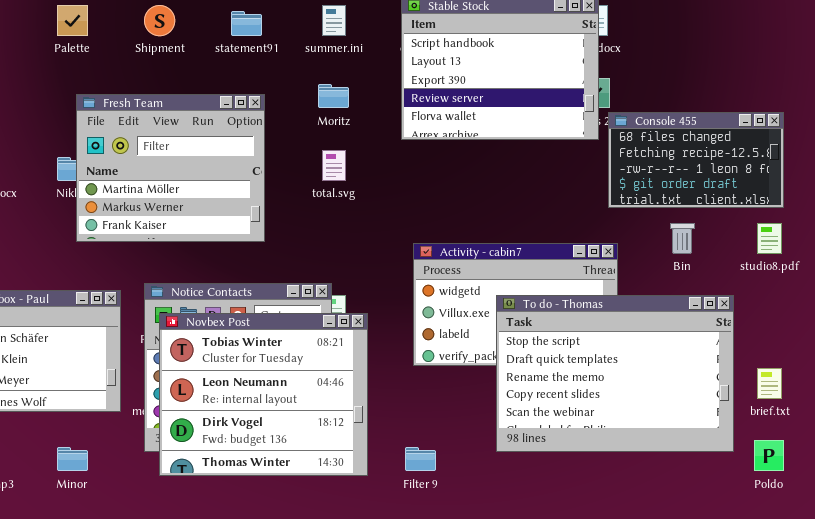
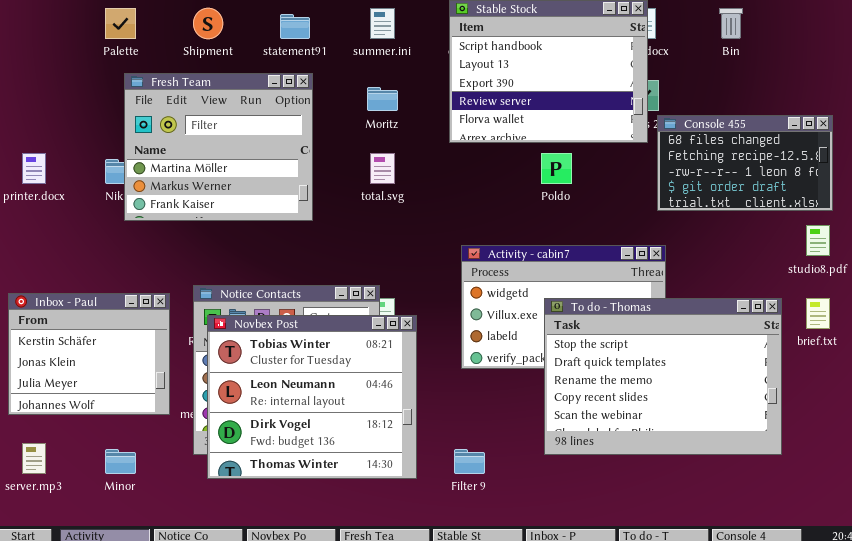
Fresh Team: [76,94,265,242] -> [124,73,313,221], moved
Bin: [670,223,695,254] -> [719,8,743,39], moved
brief.txt: [757,368,782,399] -> [806,298,830,329], moved
Poldo: [754,440,784,471] -> [541,153,572,184], moved

